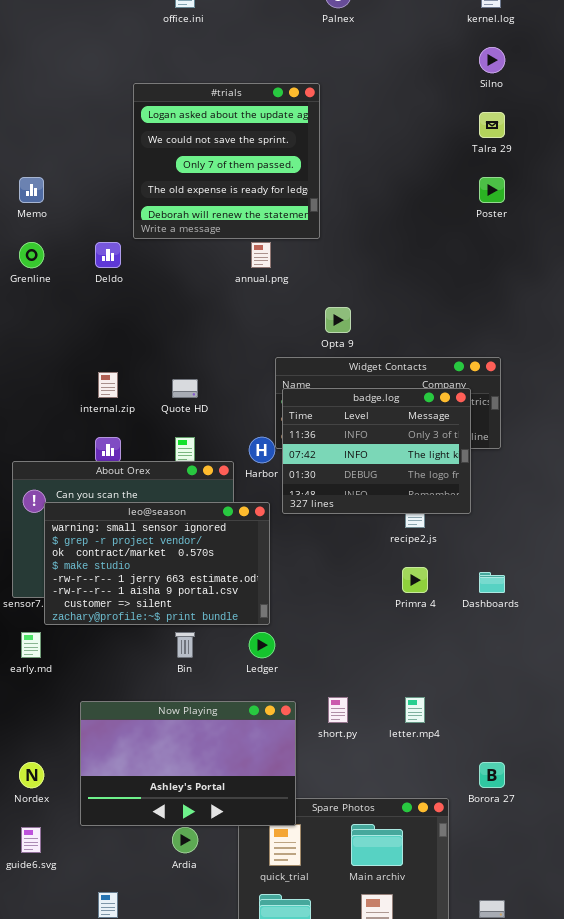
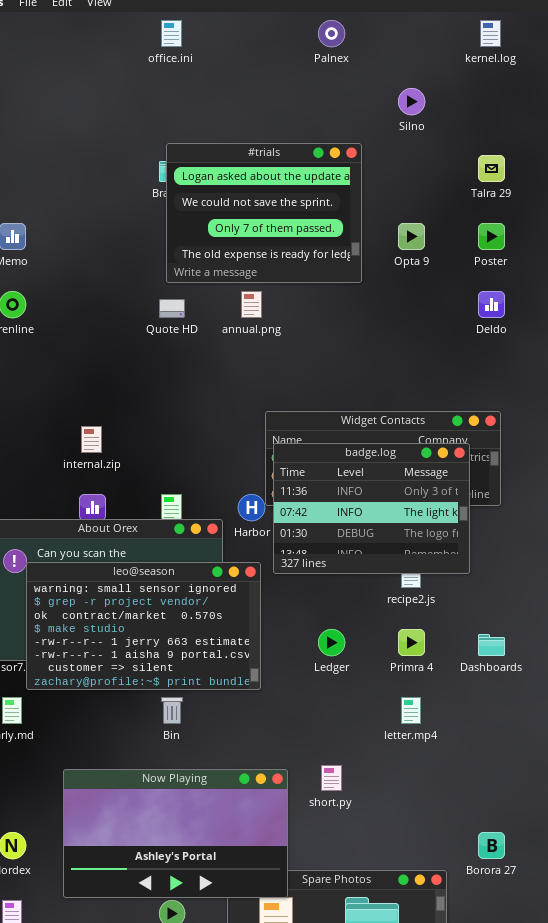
Silno: [479,47,505,73] -> [398,88,425,115], moved
#trials: [133,83,320,239] -> [166,143,362,283], moved, resized
Deldo: [95,242,121,268] -> [478,291,505,318], moved
Opta 9: [325,307,351,333] -> [398,223,425,250], moved
Quote HD: [172,379,198,398] -> [159,299,185,318], moved
Ledger: [249,632,275,658] -> [318,629,345,656], moved
letter.mp4: [405,697,425,723] -> [401,697,421,724], moved

